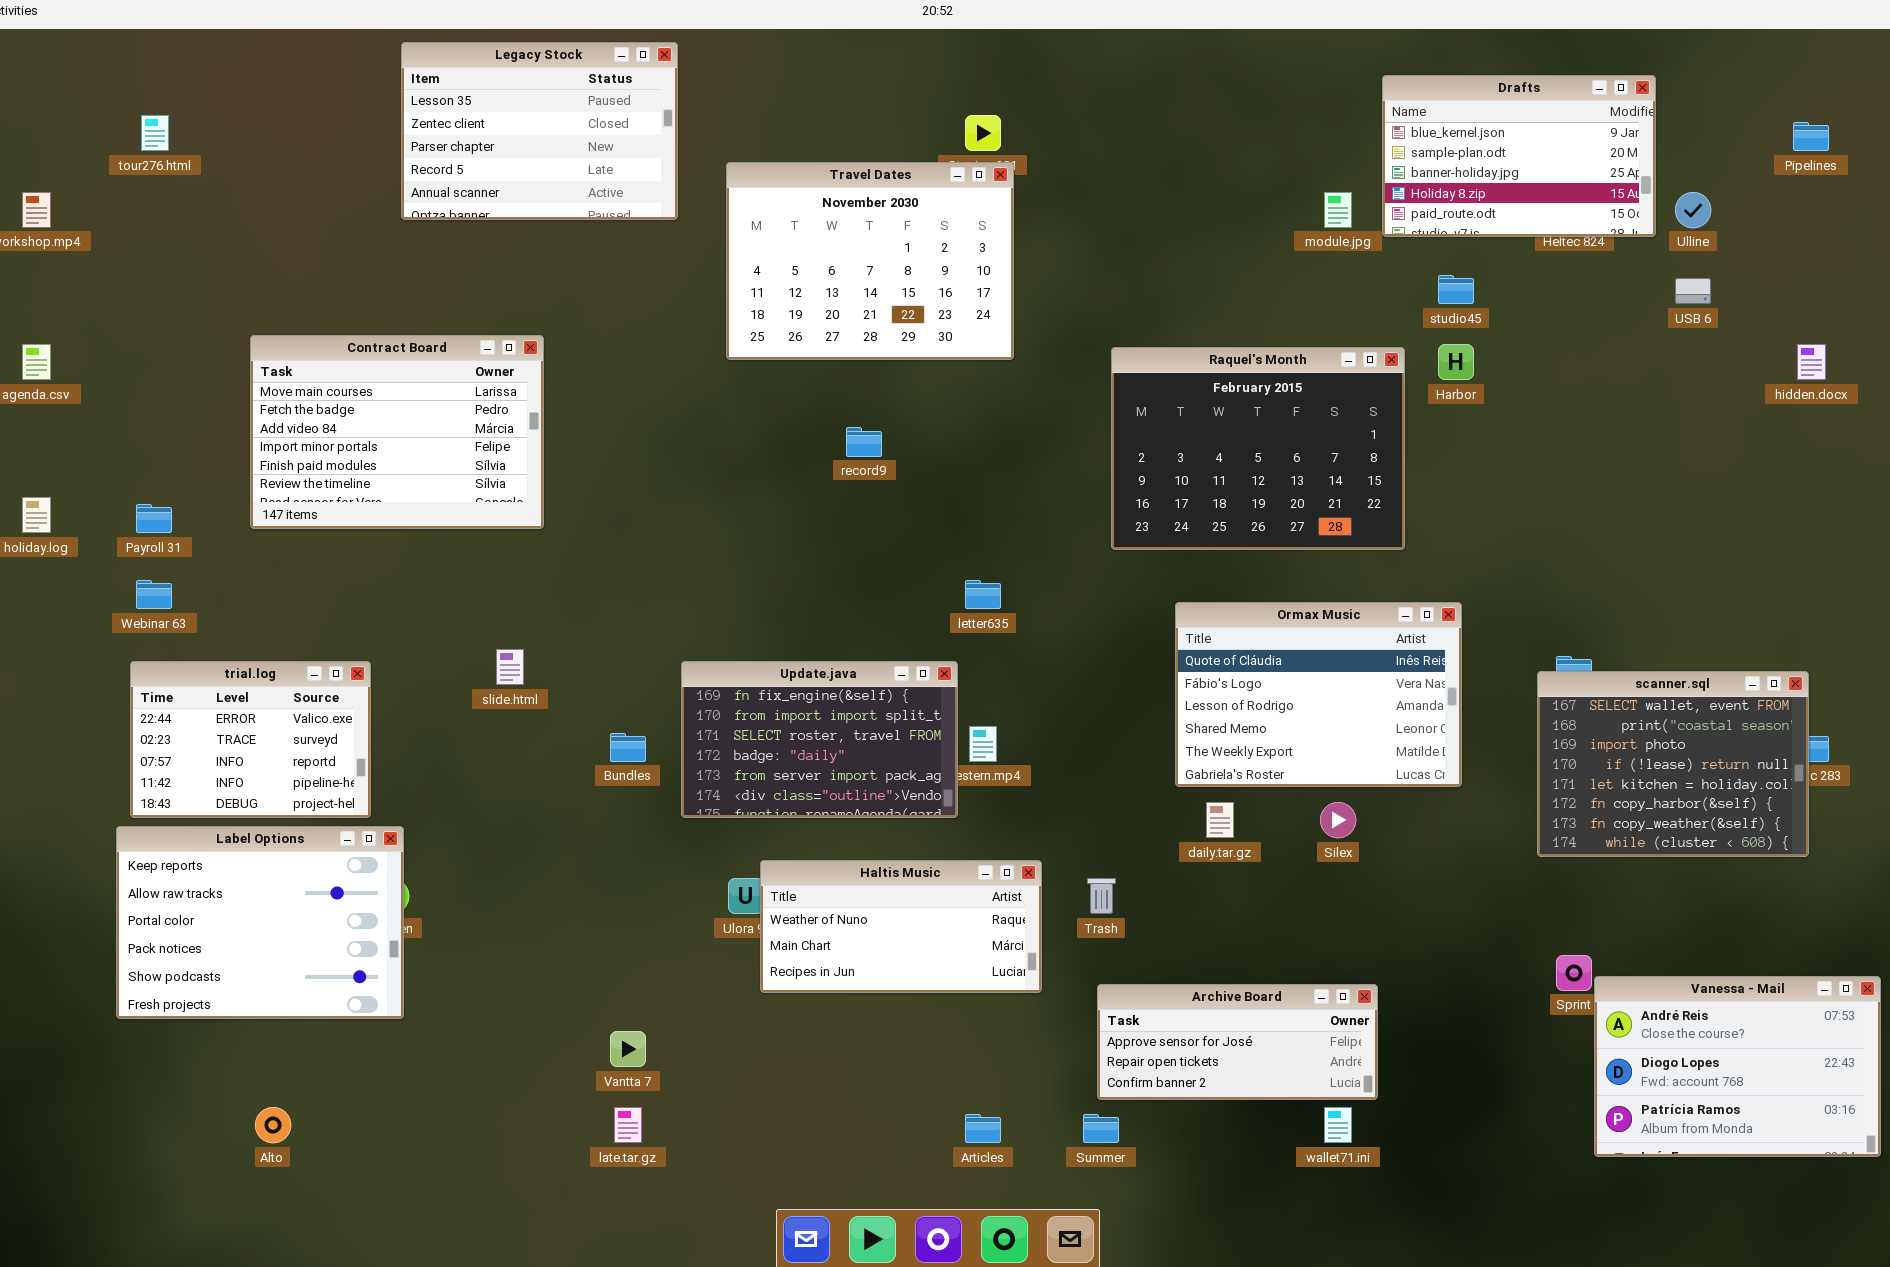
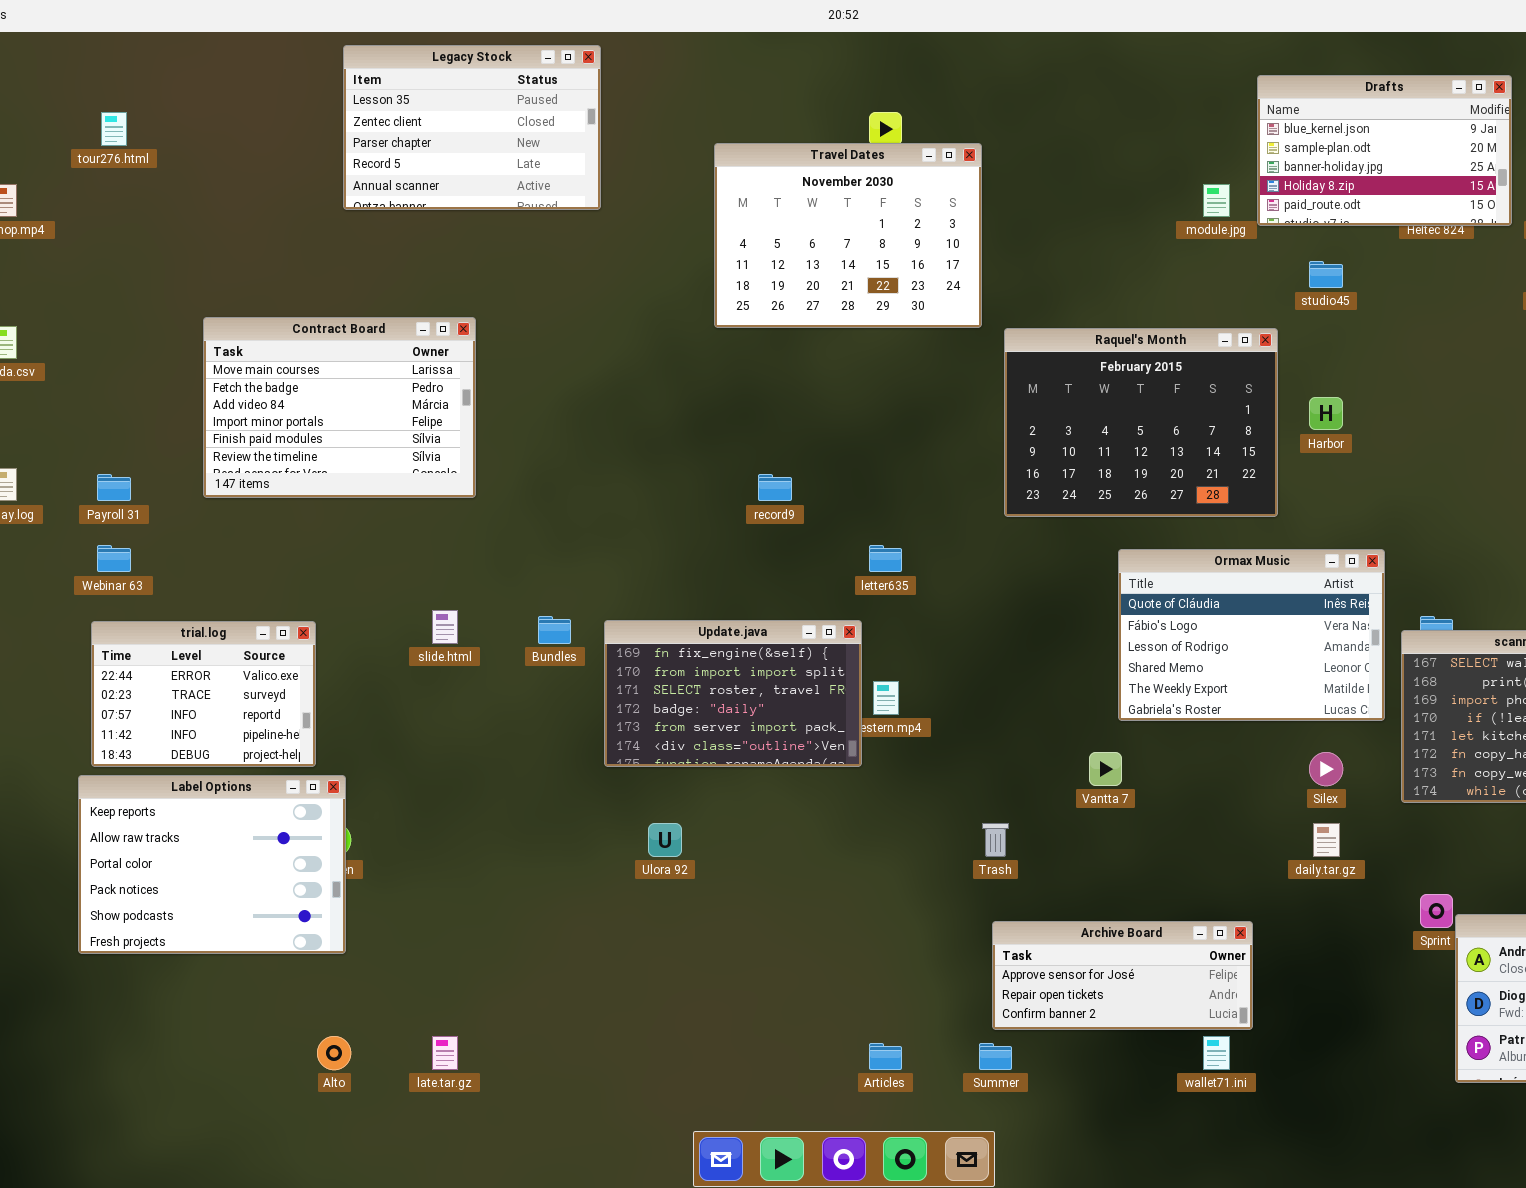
Travel Dates: [726,162,1014,360] -> [714,143,982,328], moved
Harbor: [1438,344,1474,380] -> [1309,397,1343,430], moved
record9: [846,427,882,457] -> [758,474,792,501], moved
Ormax Music: [1175,602,1462,787] -> [1118,549,1385,721], moved
Bundles: [610,733,646,762] -> [538,616,571,644], moved
daily.tar.gz: [1206,802,1234,838] -> [1313,823,1340,857], moved
Silex: [1320,802,1356,838] -> [1309,752,1343,786], moved
Haltis Music: [760,860,1042,993] -> none, closed
Vantta 7: [610,1031,646,1067] -> [1089,752,1122,786], moved
Alto: [255,1107,291,1143] -> [317,1036,351,1070], moved
late.tar.gz: [614,1107,642,1143] -> [432,1036,458,1070], moved

